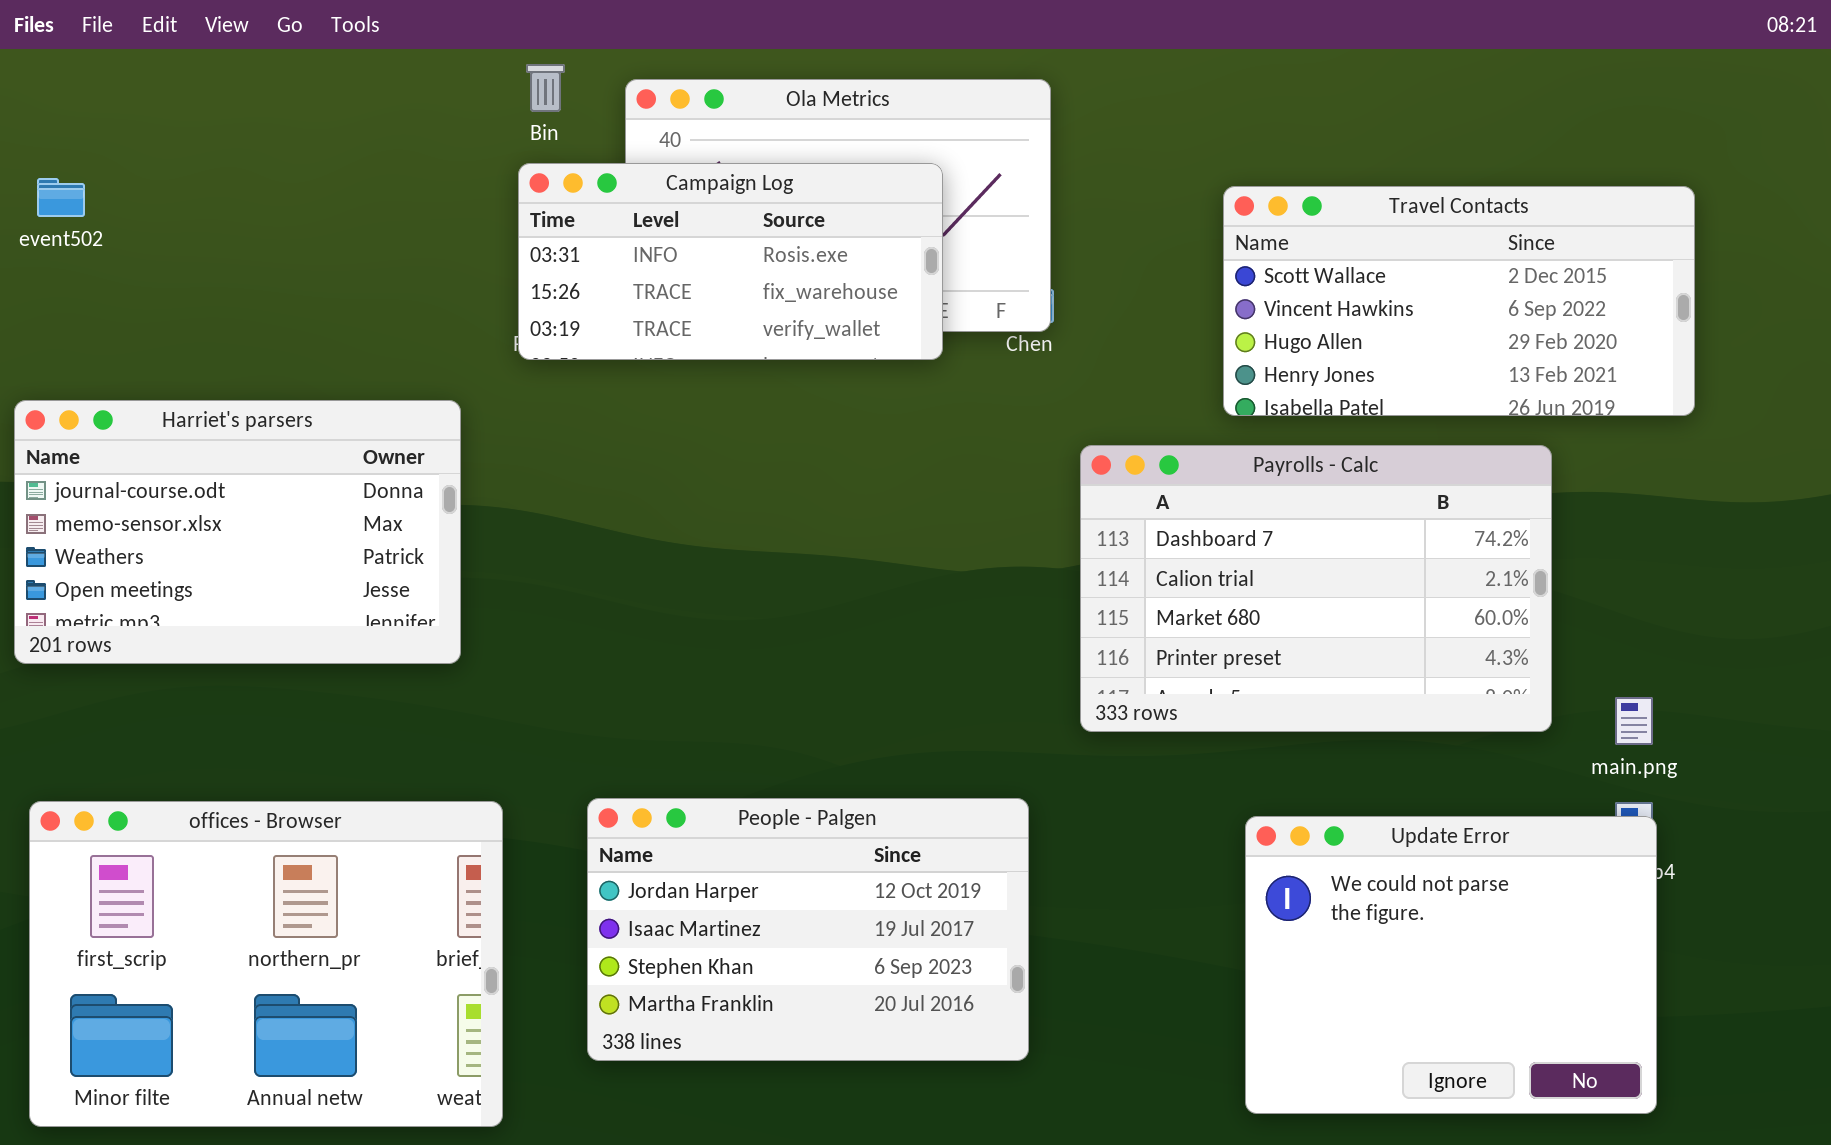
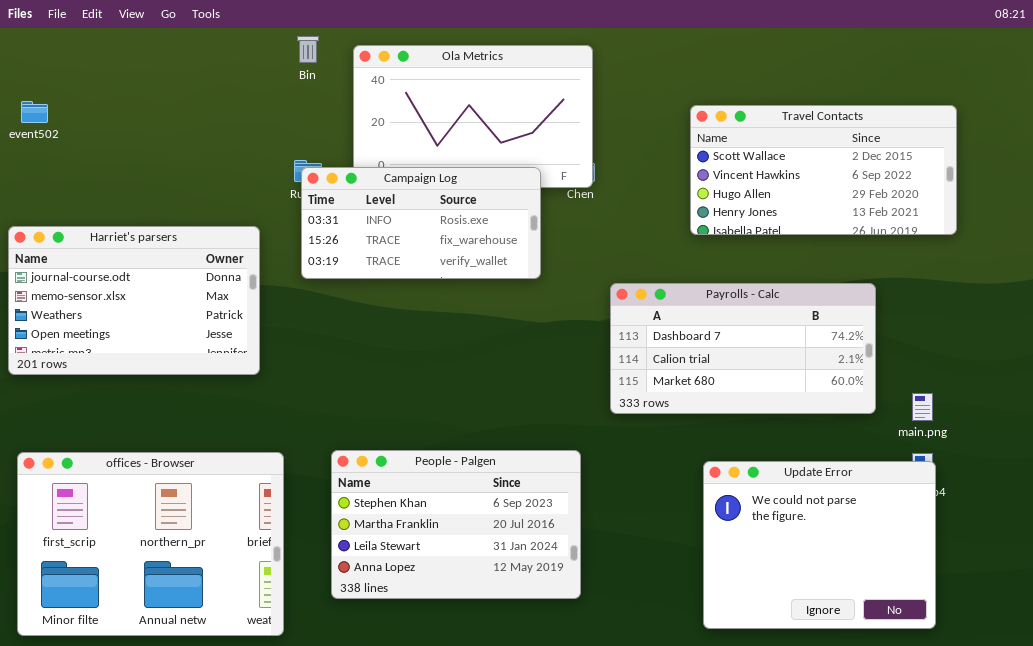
Campaign Log: [518,163,943,360] -> [301,167,541,279], moved
Payrolls - Calc: [1080,445,1552,732] -> [610,283,876,414], resized
People - Palgen: [587,798,1029,1061] -> [331,450,581,599], scrolled down 2 rows

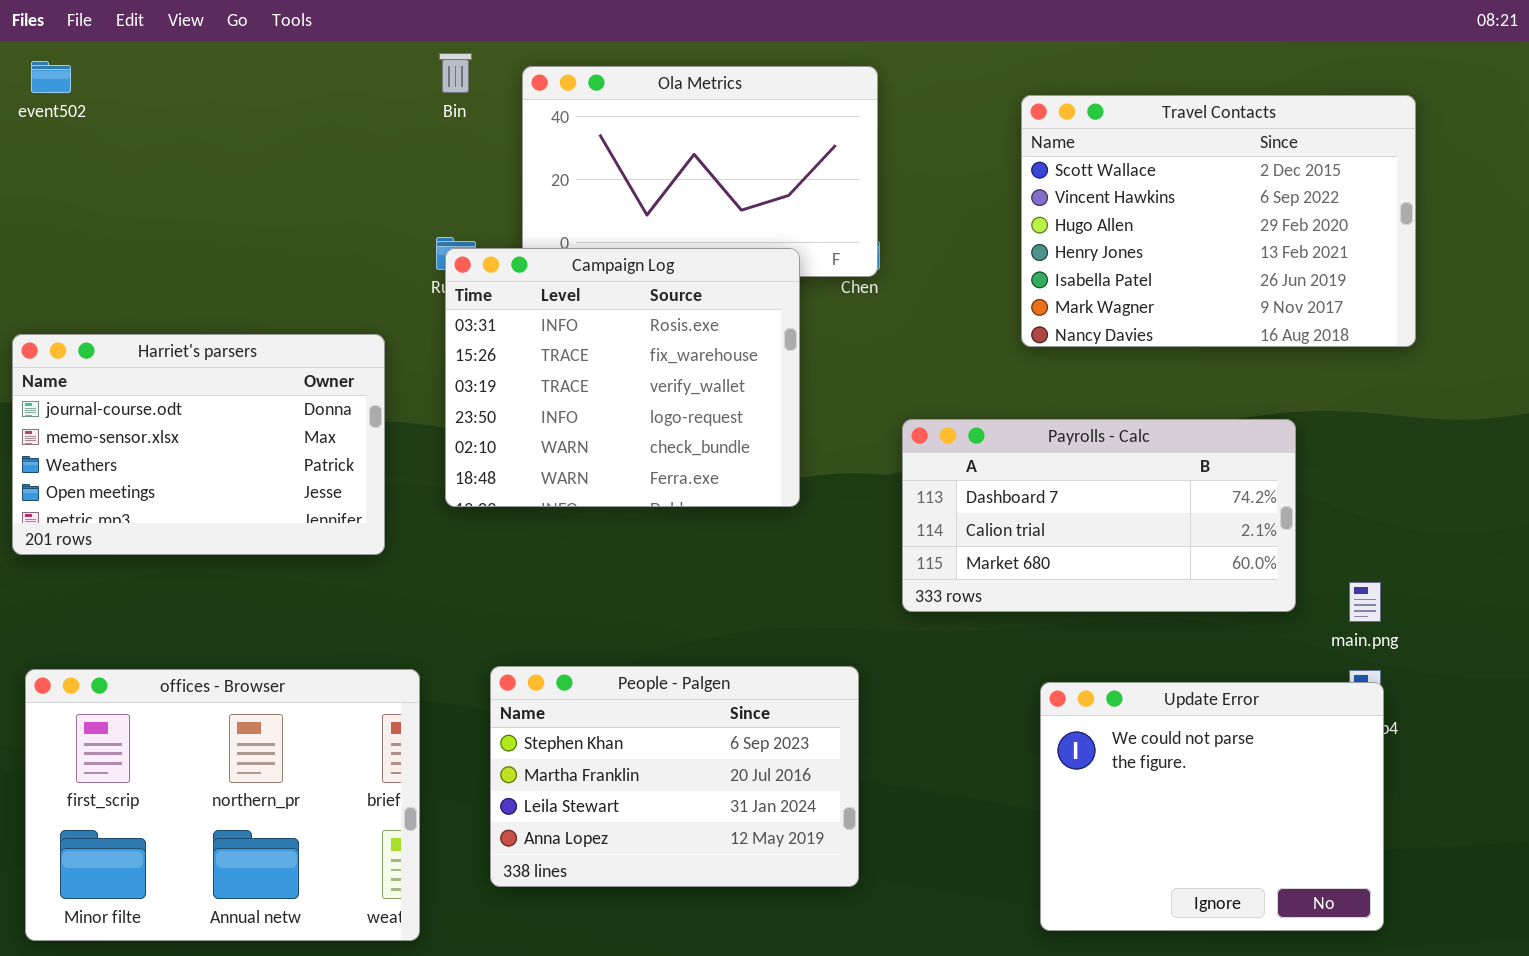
event502: [21,101,48,123] -> [31,61,71,93], moved
Travel Contacts: [690,105,957,235] -> [1021,95,1416,347], resized
Campaign Log: [301,167,541,279] -> [445,248,800,507], resized

